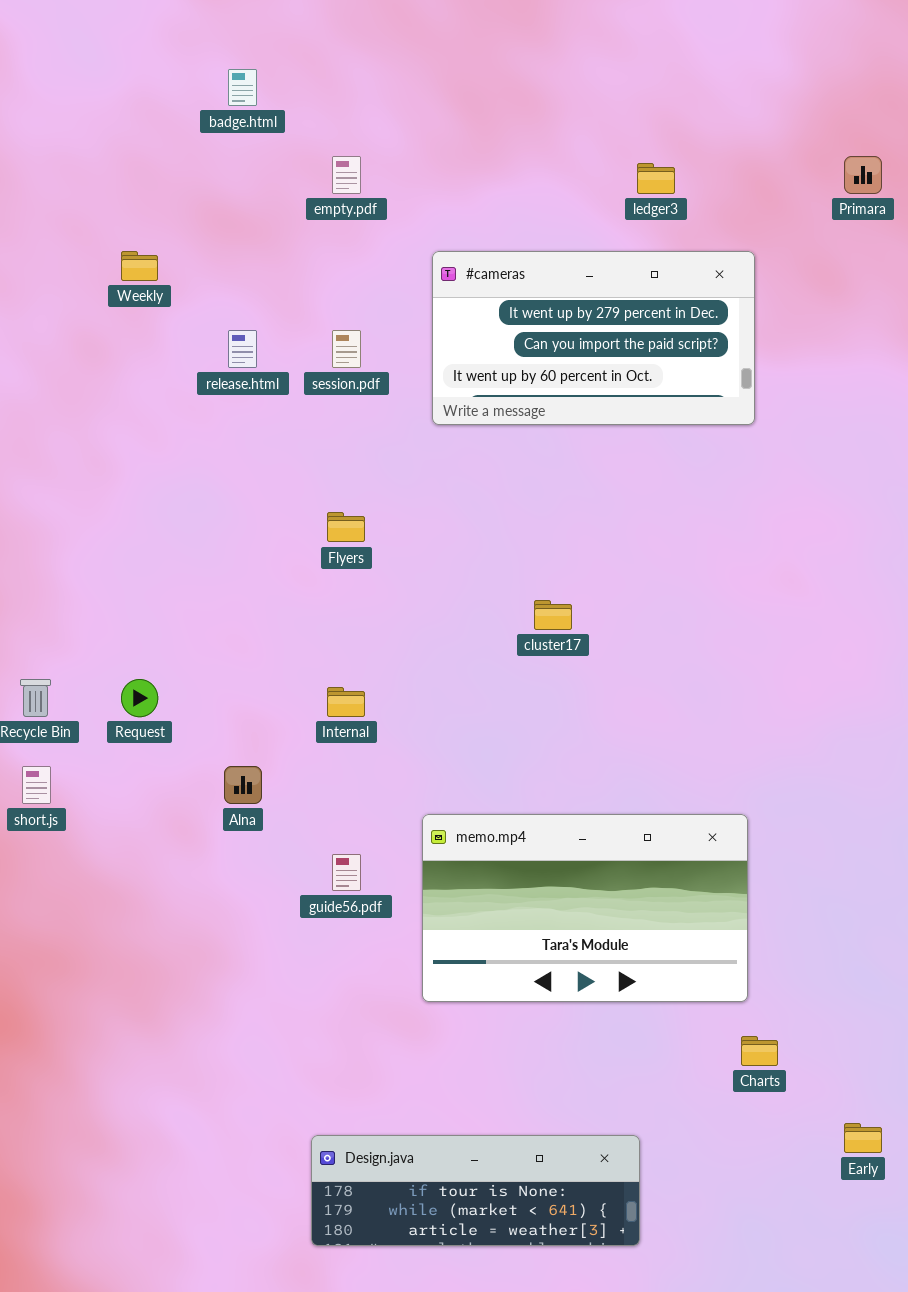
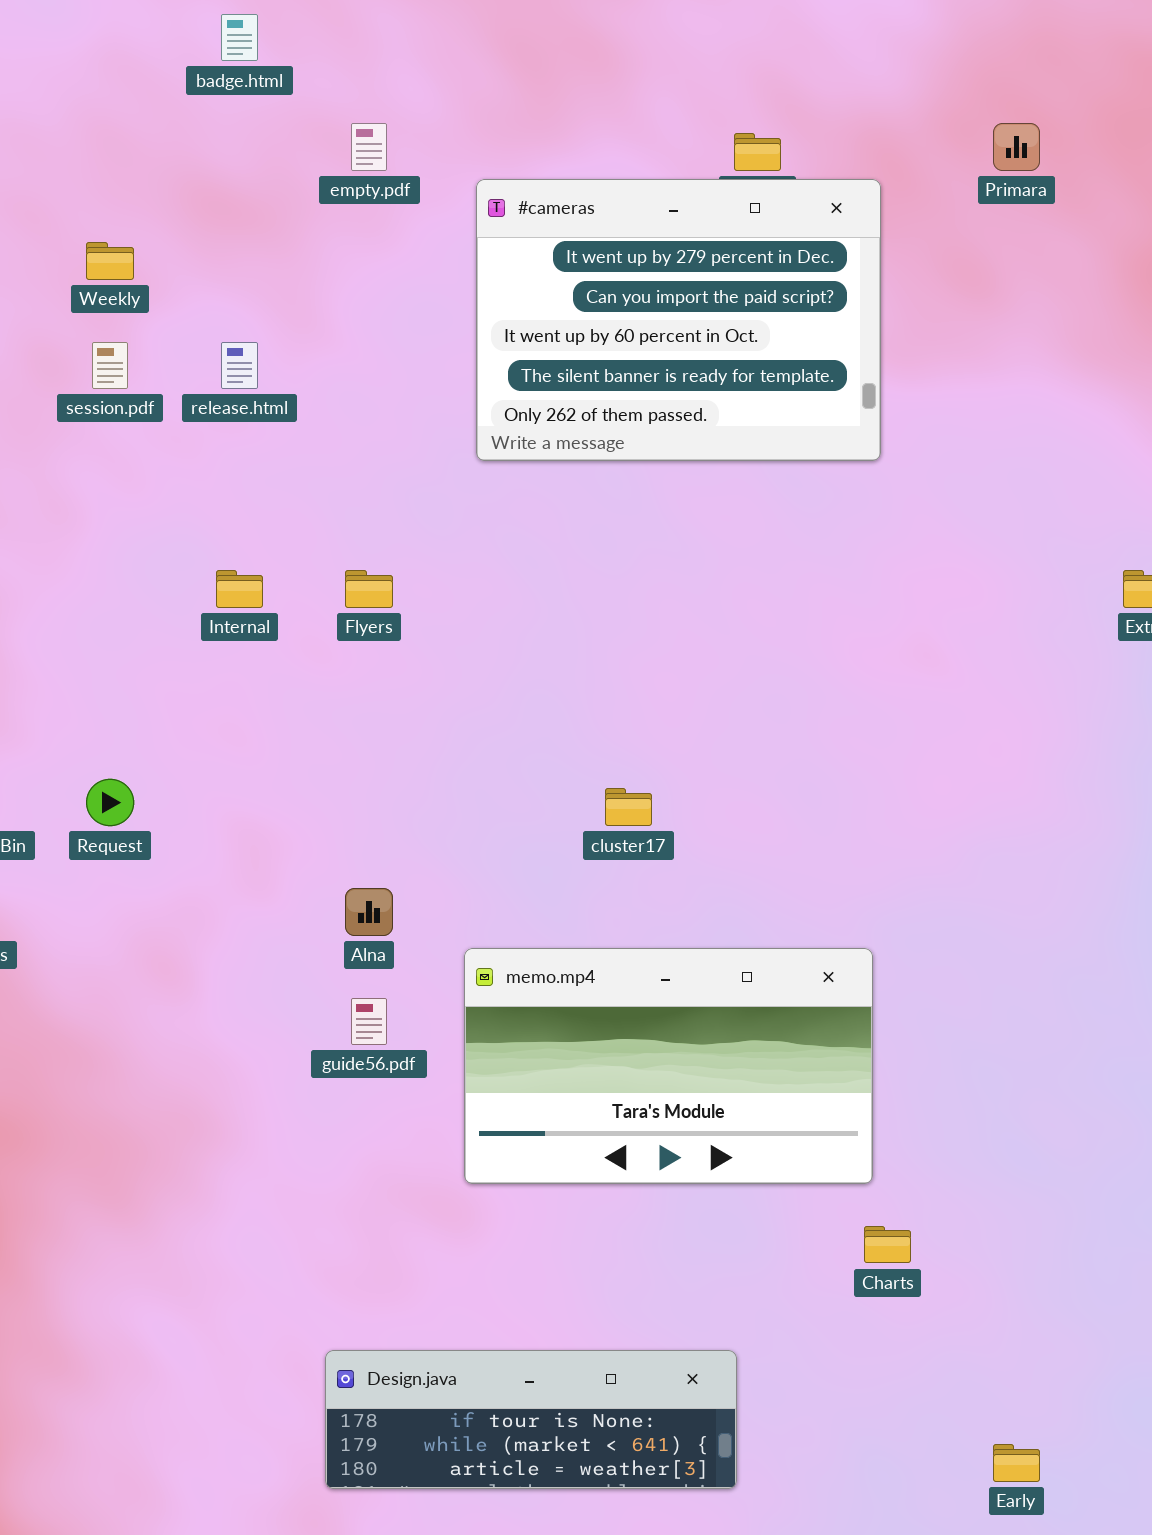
#cameras: [432,251,755,425] -> [476,179,881,461], resized
session.pdf: [332,330,361,368] -> [92,342,128,389], moved
cluster17: [534,600,572,630] -> [605,788,652,826], moved
Internal: [327,687,365,717] -> [216,570,263,608], moved
Alna: [224,766,262,804] -> [345,888,393,936], moved
Early: [844,1123,882,1153] -> [993,1444,1040,1482], moved

